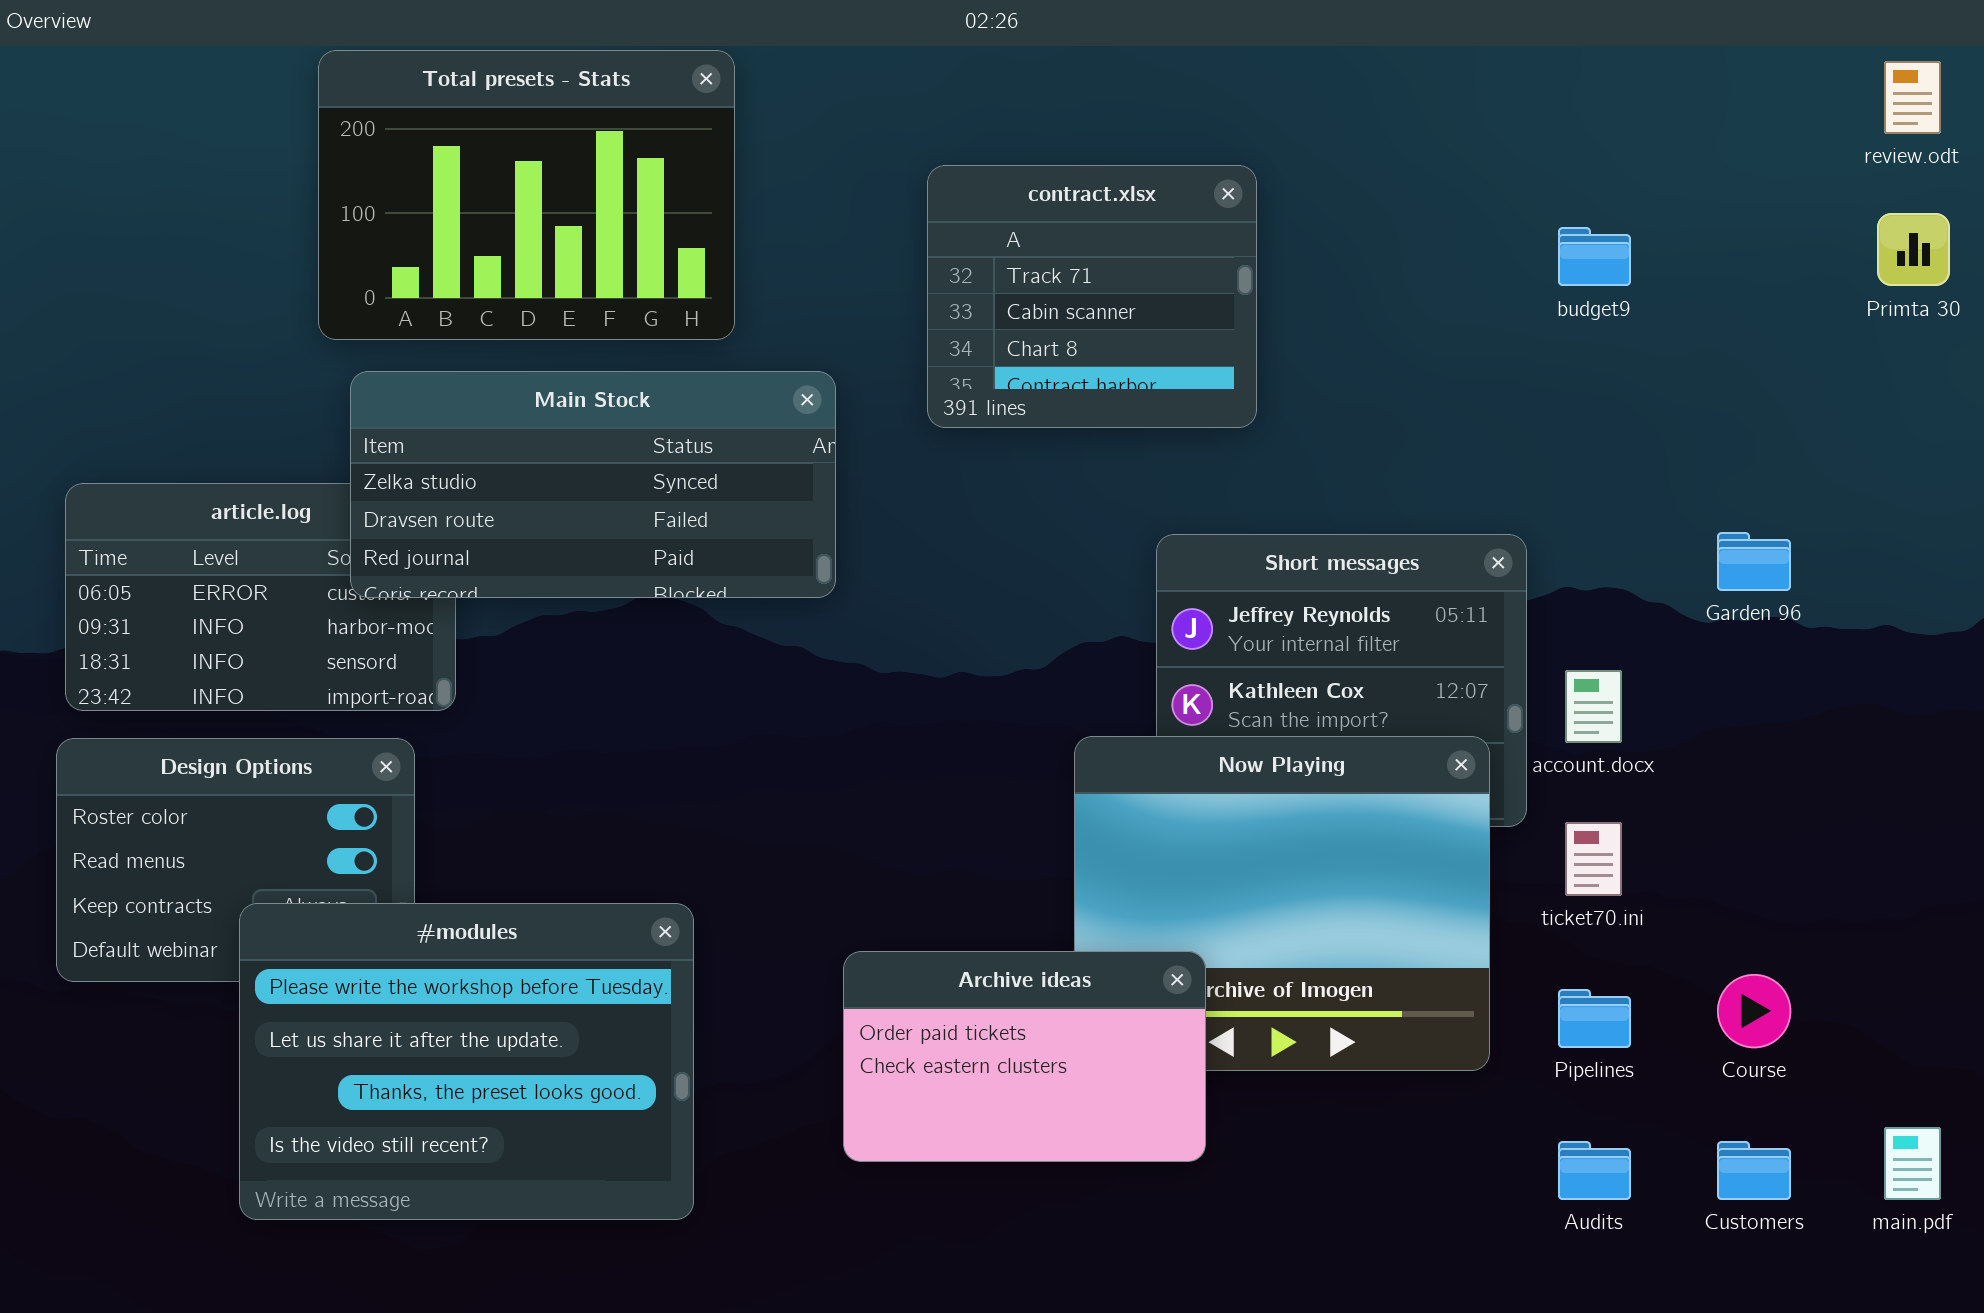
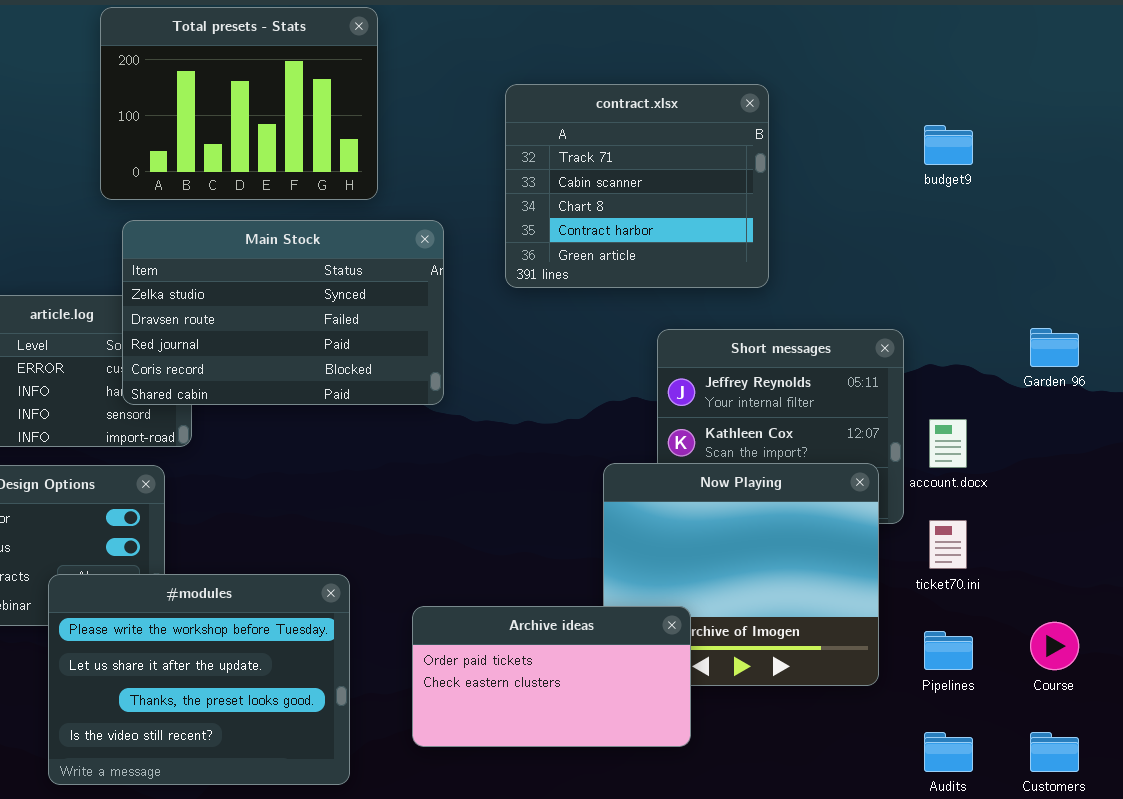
contract.xlsx: [927,165,1257,428] -> [505,84,769,288], resized
Main Stock: [350,371,836,598] -> [122,220,444,405], resized
Archive ideas: [843,951,1206,1162] -> [412,606,691,747], resized

